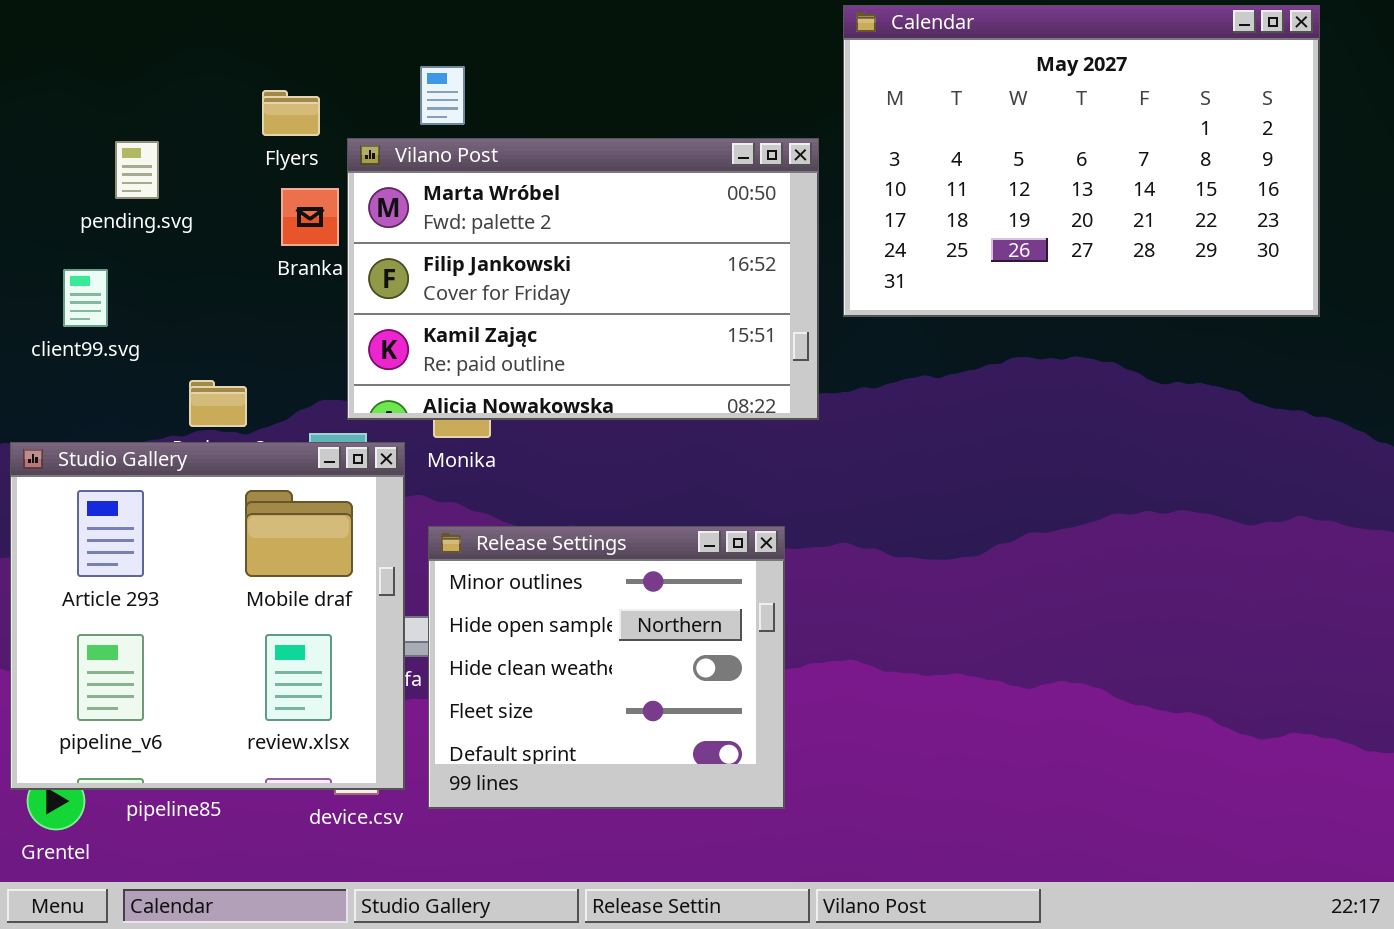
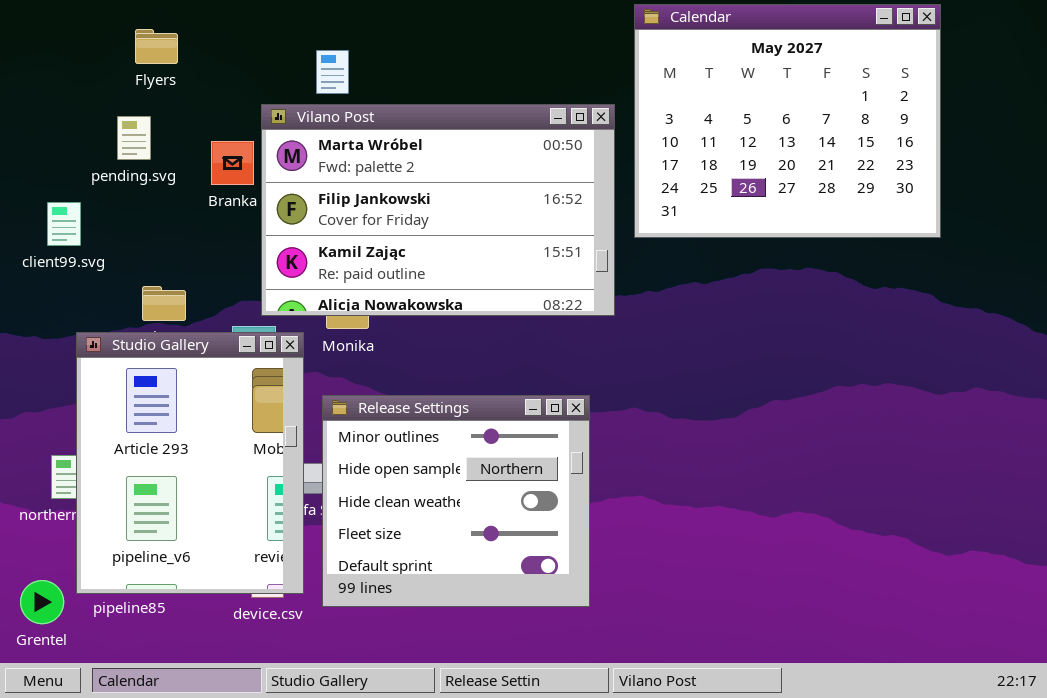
Calendar: [843,5,1320,317] -> [634,4,941,238], resized
Flyers: [262,90,320,136] -> [135,29,178,64], moved
pending.svg: [115,141,159,199] -> [117,116,151,160], moved
Studio Gallery: [10,442,405,790] -> [76,332,304,594], resized

